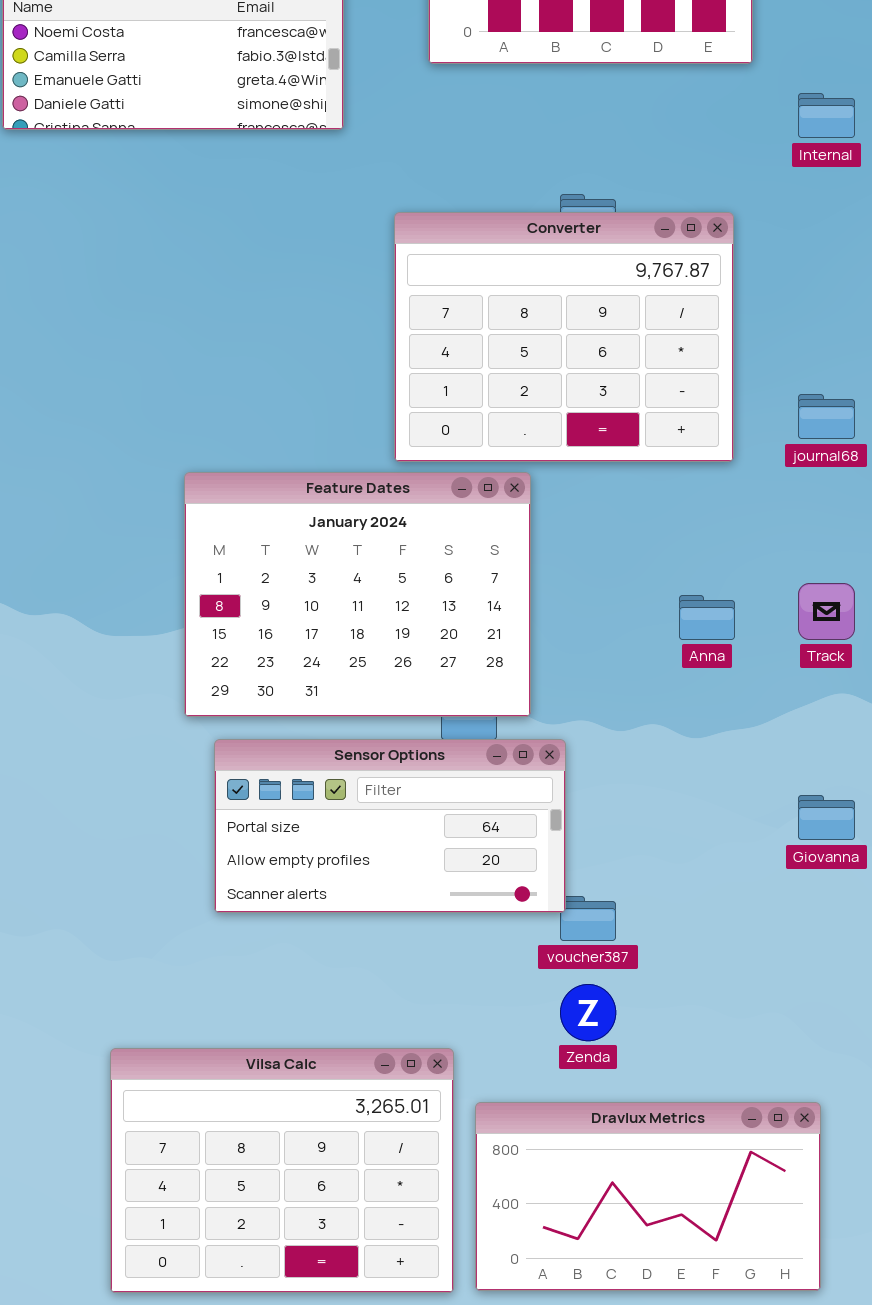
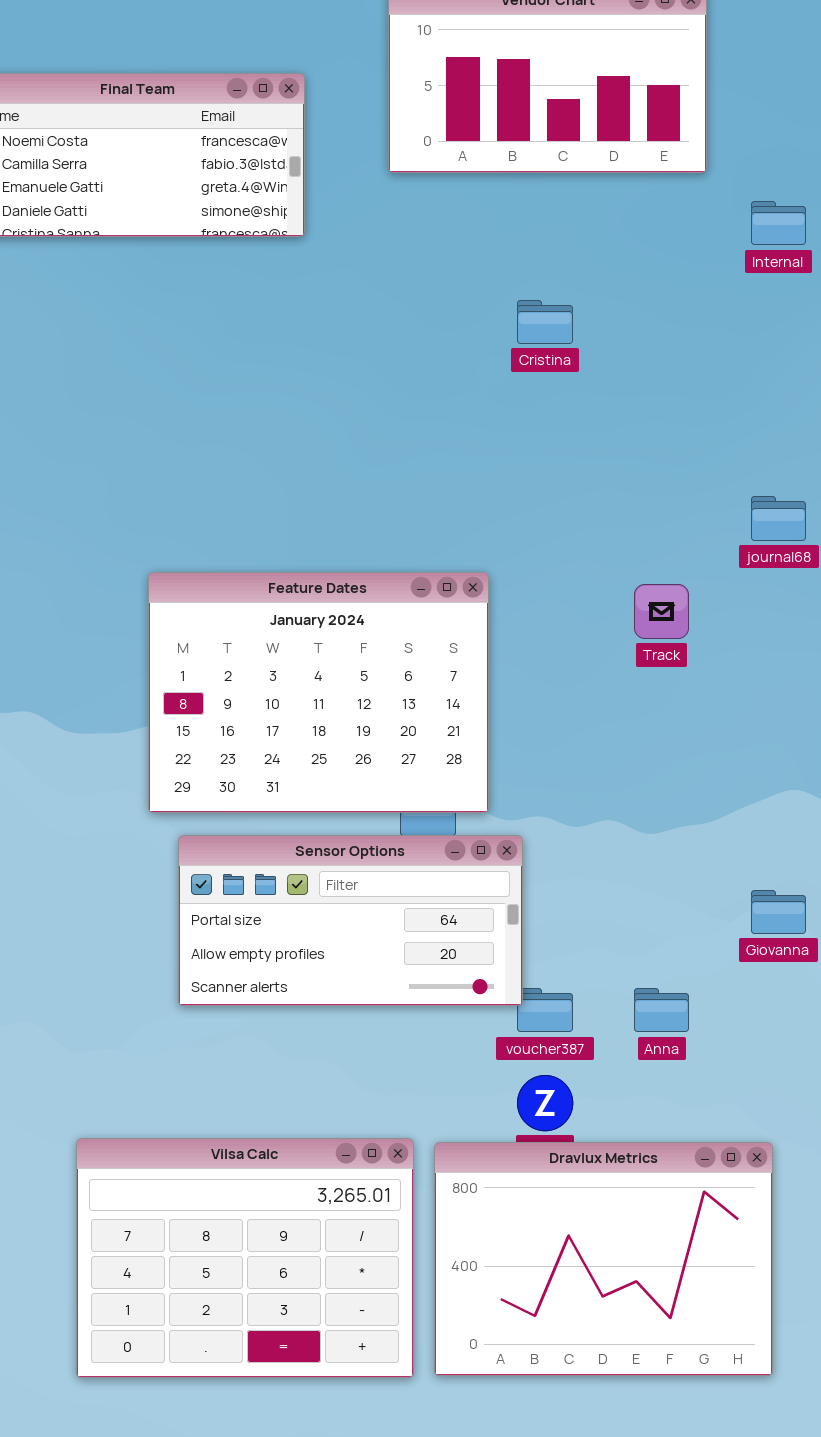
Converter: [394,212,734,462] -> none, closed
Track: [798,583,855,640] -> [634,584,689,639], moved
Anna: [679,595,735,640] -> [634,988,689,1032], moved
Dravlux Metrics: [475,1102,821,1291] -> [434,1142,773,1376], resized

